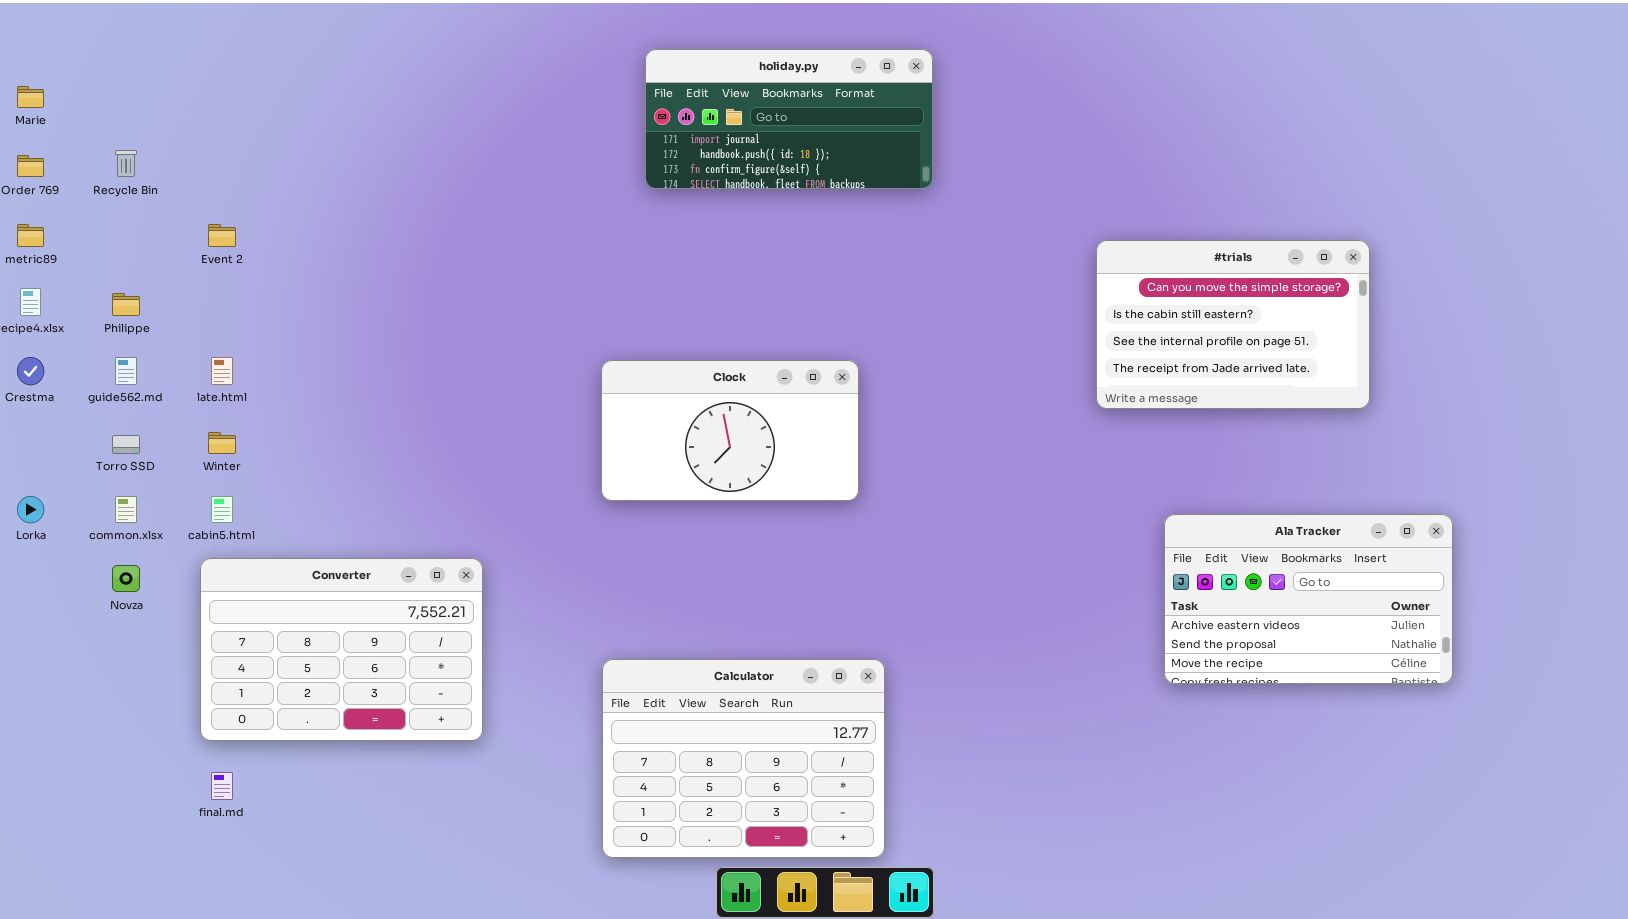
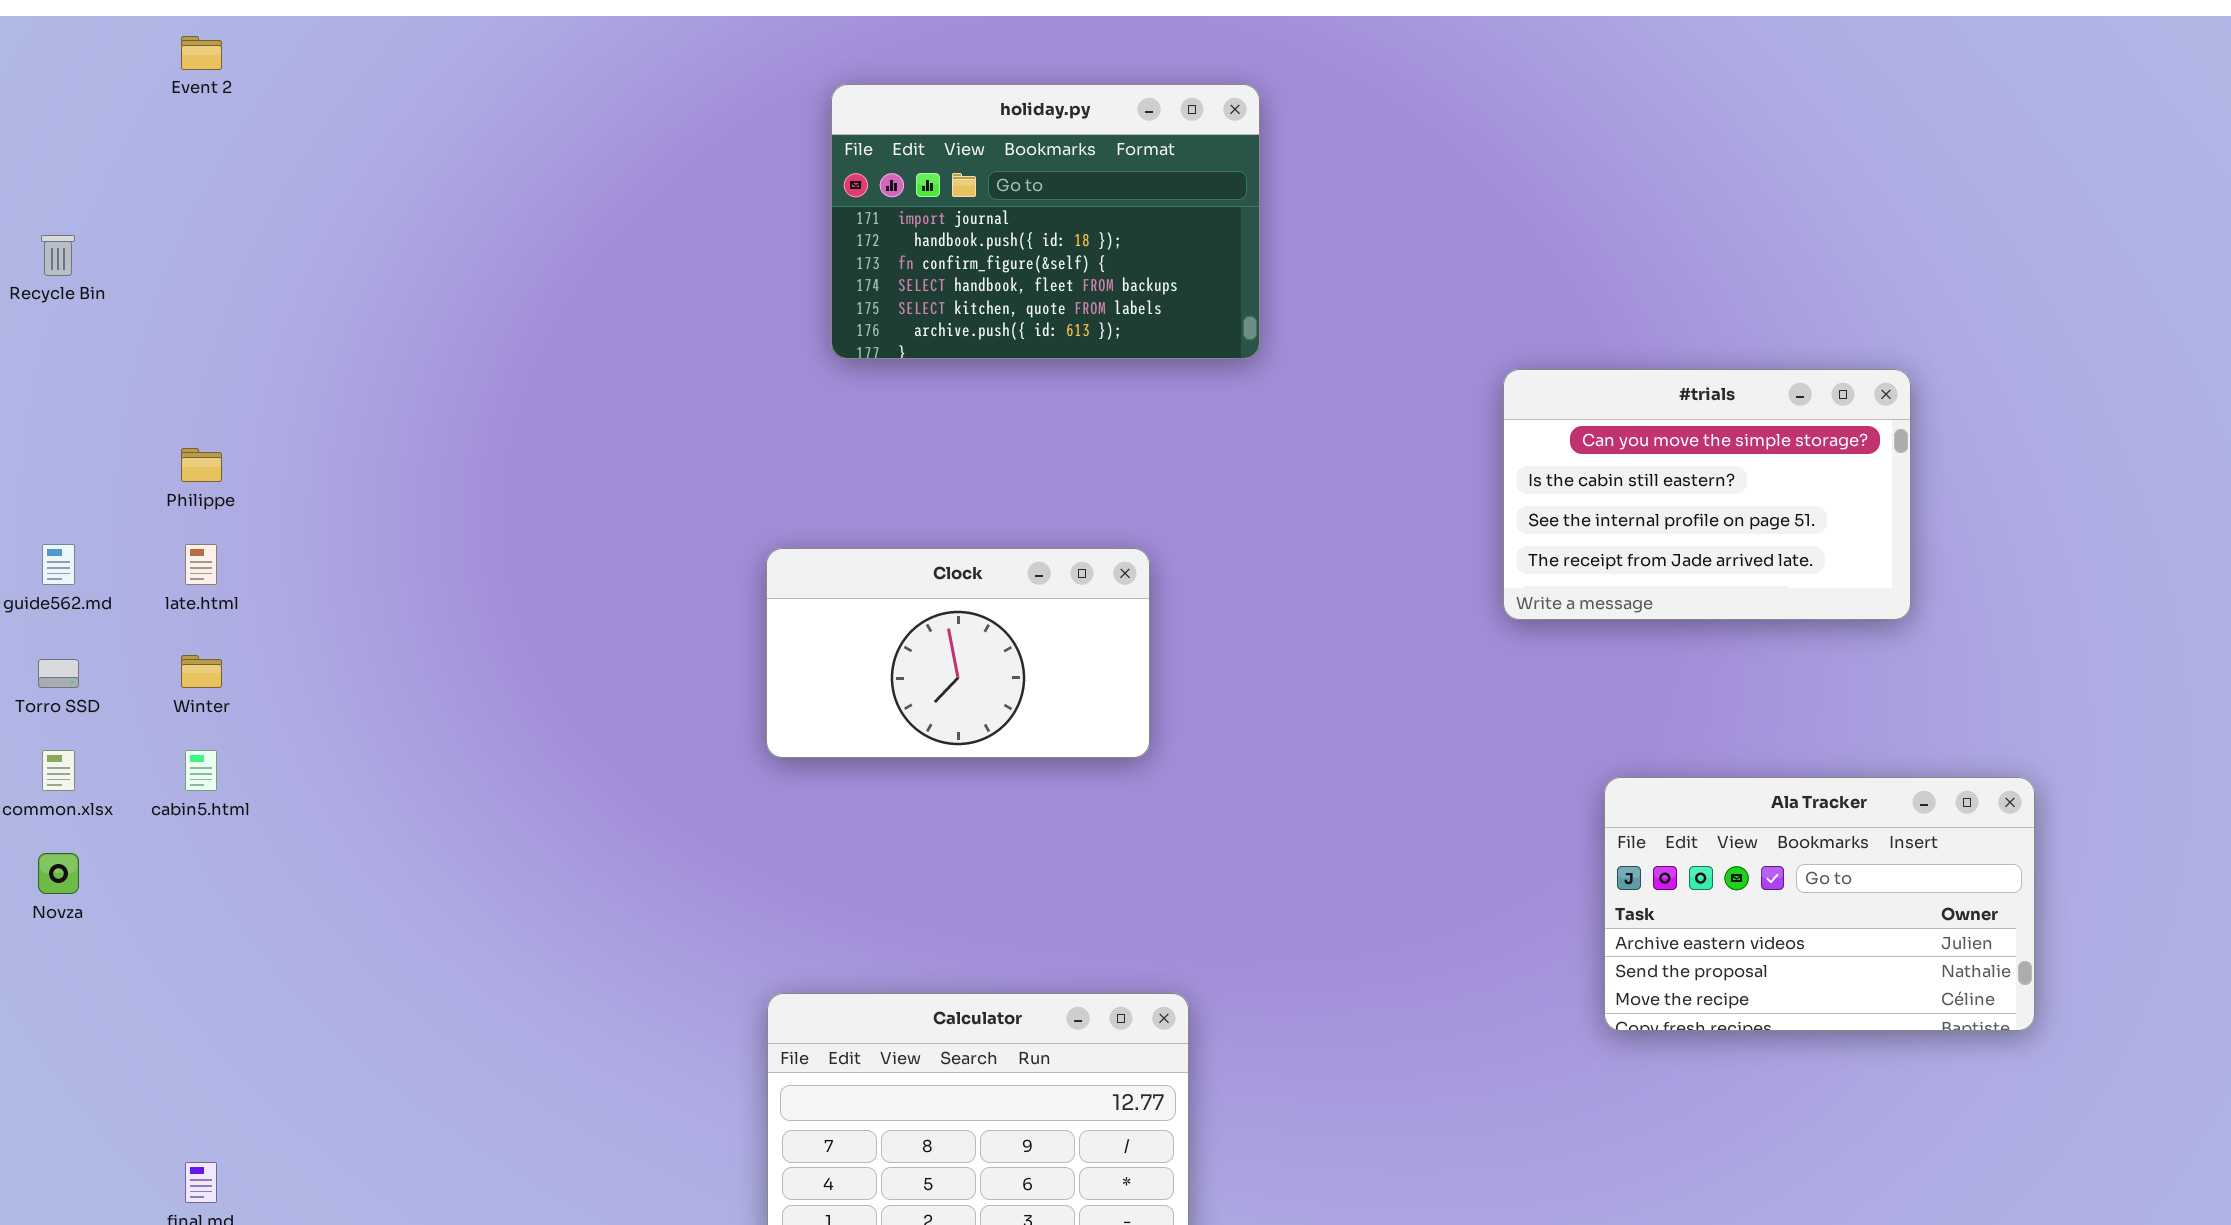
holiday.py: [645,49,933,189] -> [831,84,1260,359], resized
Event 2: [208,224,236,247] -> [181,36,222,70], moved
Philippe: [112,293,140,316] -> [181,448,222,482], moved
Converter: [200,558,483,741] -> none, closed

